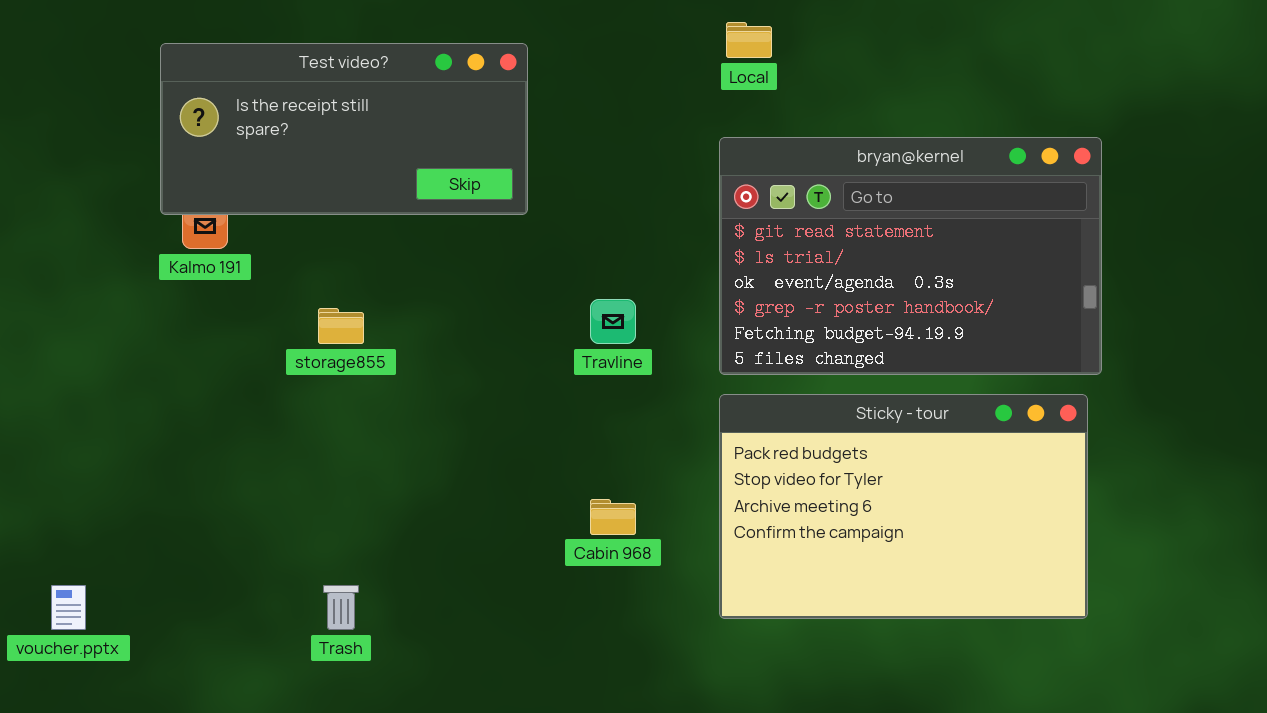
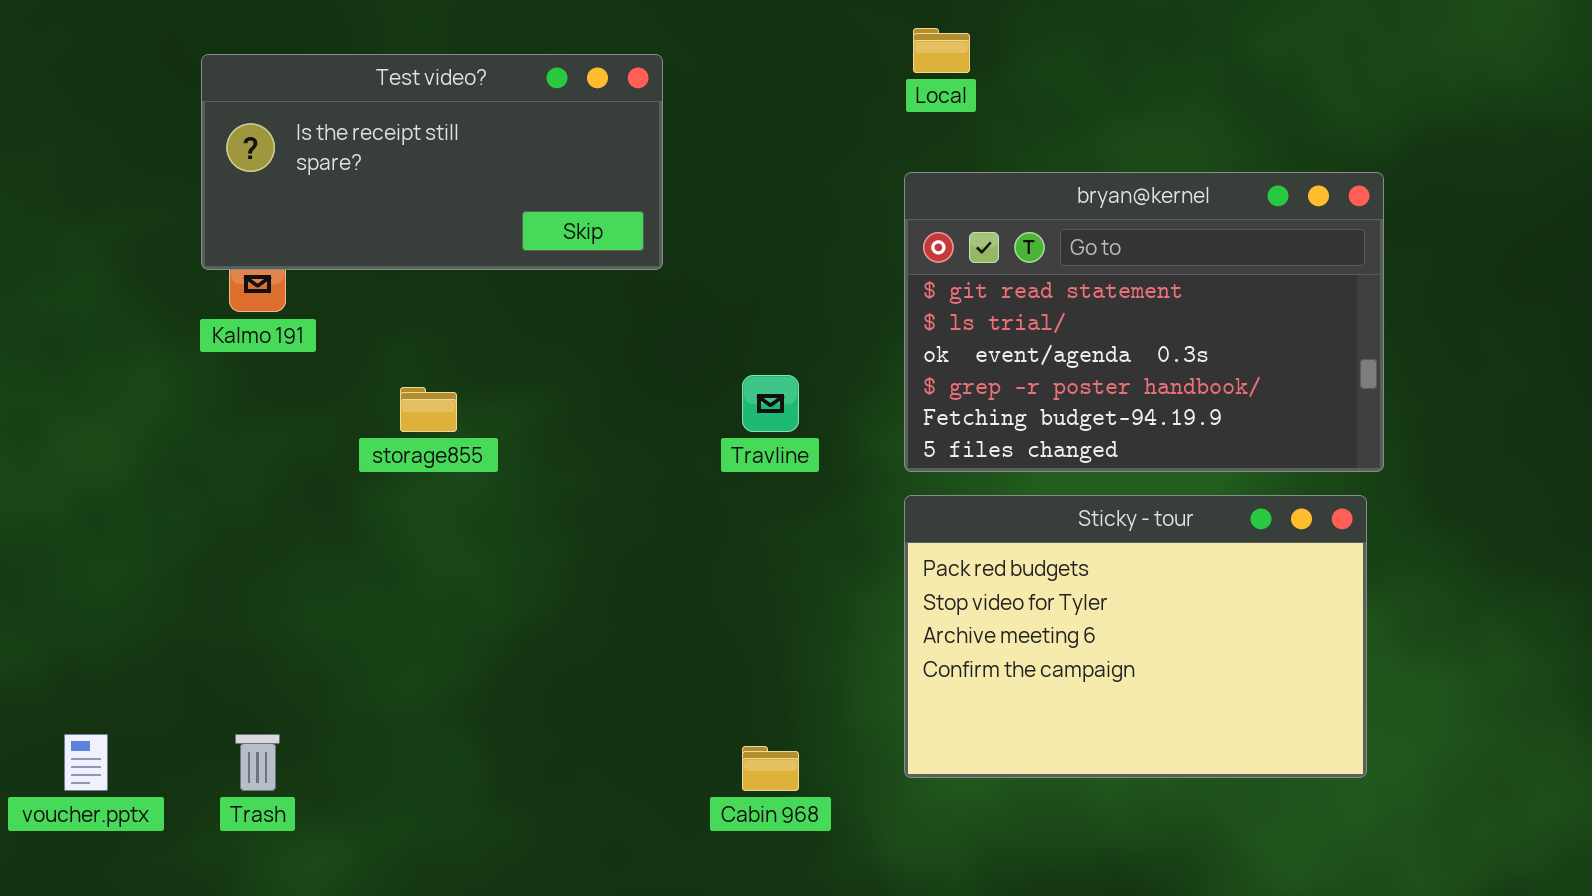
Cabin 968: [590,499,636,535] -> [742,746,799,791], moved
Trash: [323,585,359,630] -> [235,734,280,791], moved

